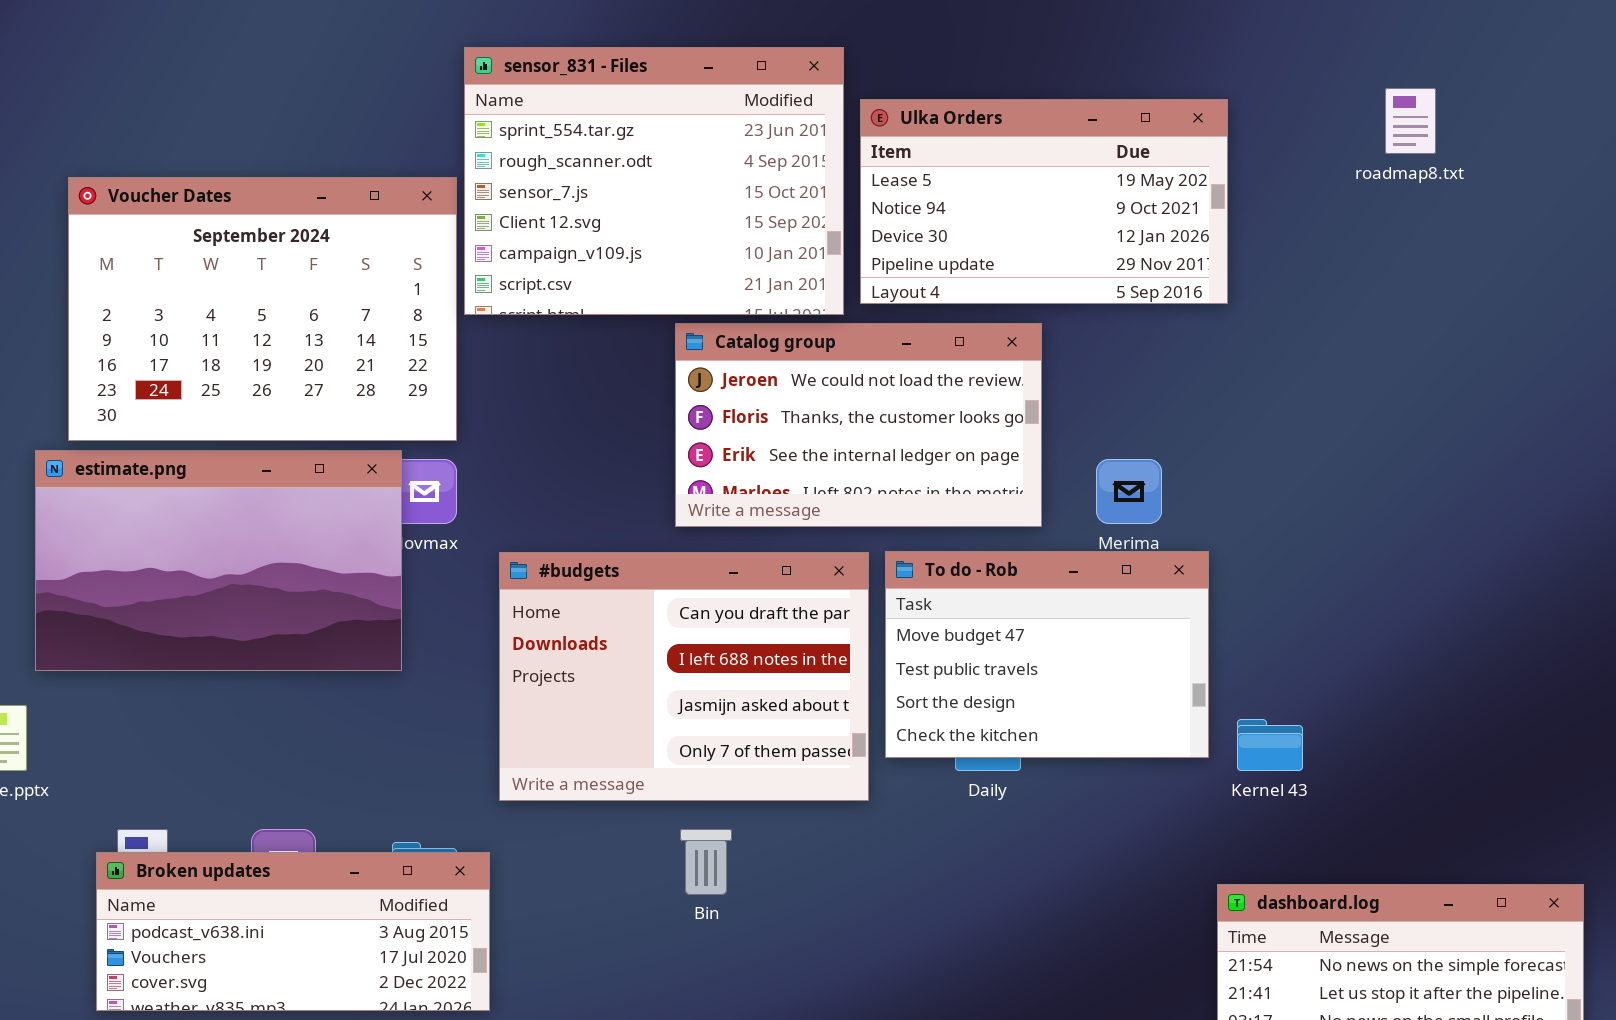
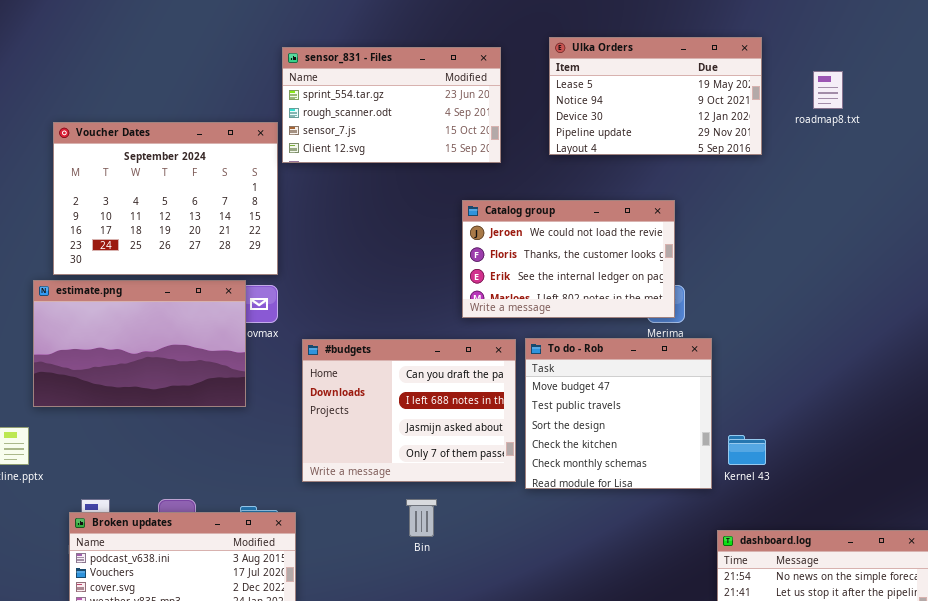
sensor_831 - Files: [464,47,844,315] -> [282,47,501,163], resized
Ulka Orders: [860,99,1228,304] -> [549,37,762,155], moved
Catalog group: [675,323,1042,527] -> [462,200,675,318], moved
To do - Rob: [885,551,1209,758] -> [525,338,712,489], resized

